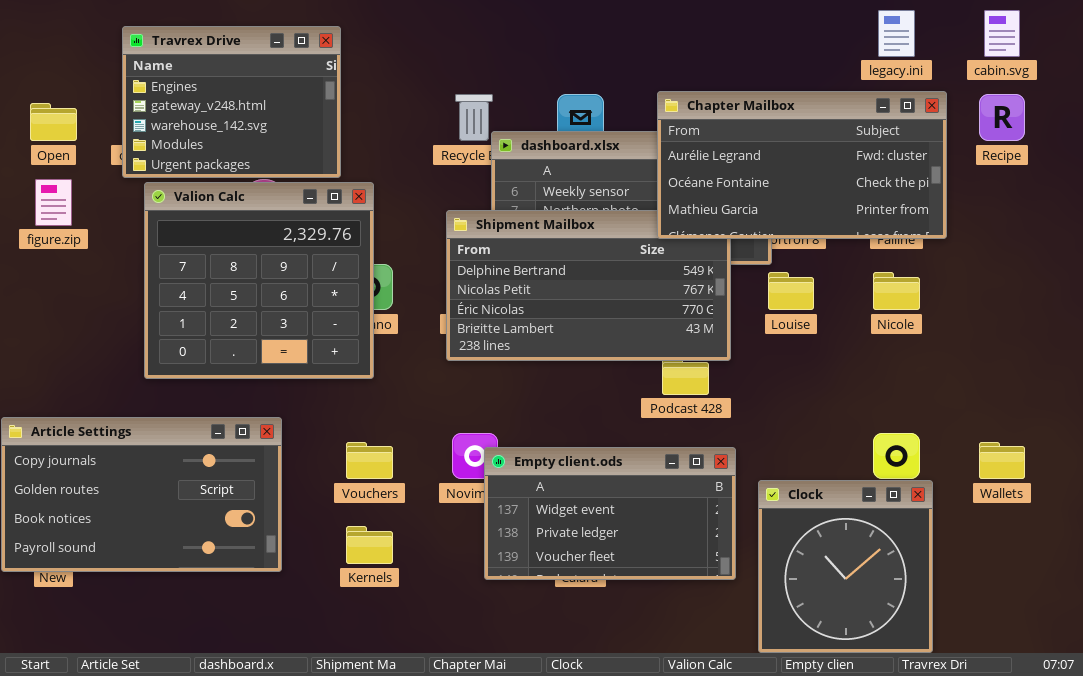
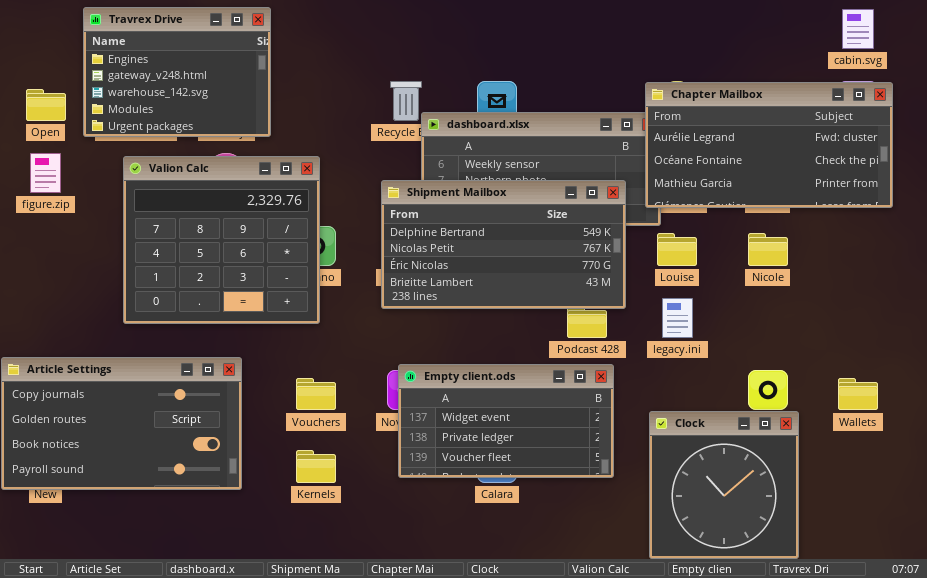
legacy.ini: [878,10,915,57] -> [662,298,693,338], moved
Travrex Drive: [122,26,341,178] -> [83,7,271,137], moved
Chapter Mailbox: [657,91,947,239] -> [645,82,893,208], moved
Empty client.ods: [484,447,736,580] -> [398,364,614,478], moved

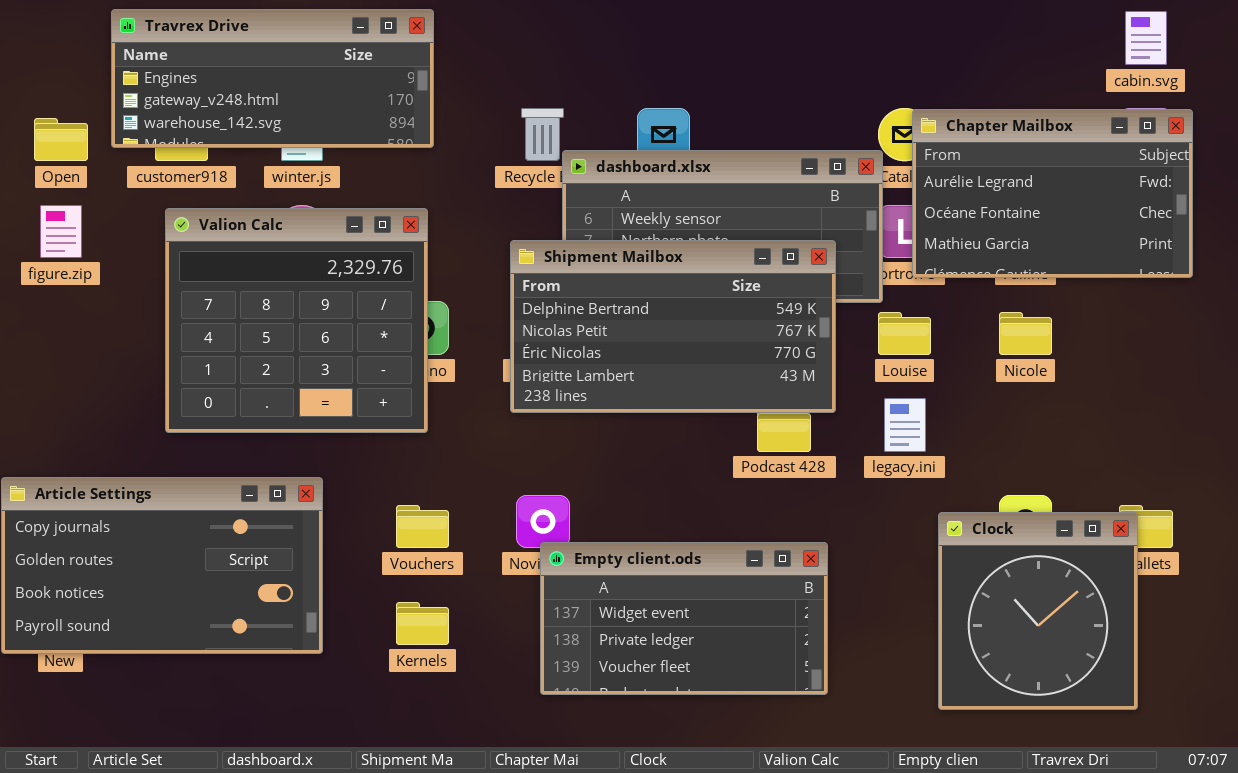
Travrex Drive: [83,7,271,137] -> [111,9,434,148], resized
Chapter Mailbox: [645,82,893,208] -> [912,109,1193,278], resized
Empty client.ods: [398,364,614,478] -> [540,542,828,695], moved
Clock: [649,411,799,559] -> [938,512,1138,710], moved

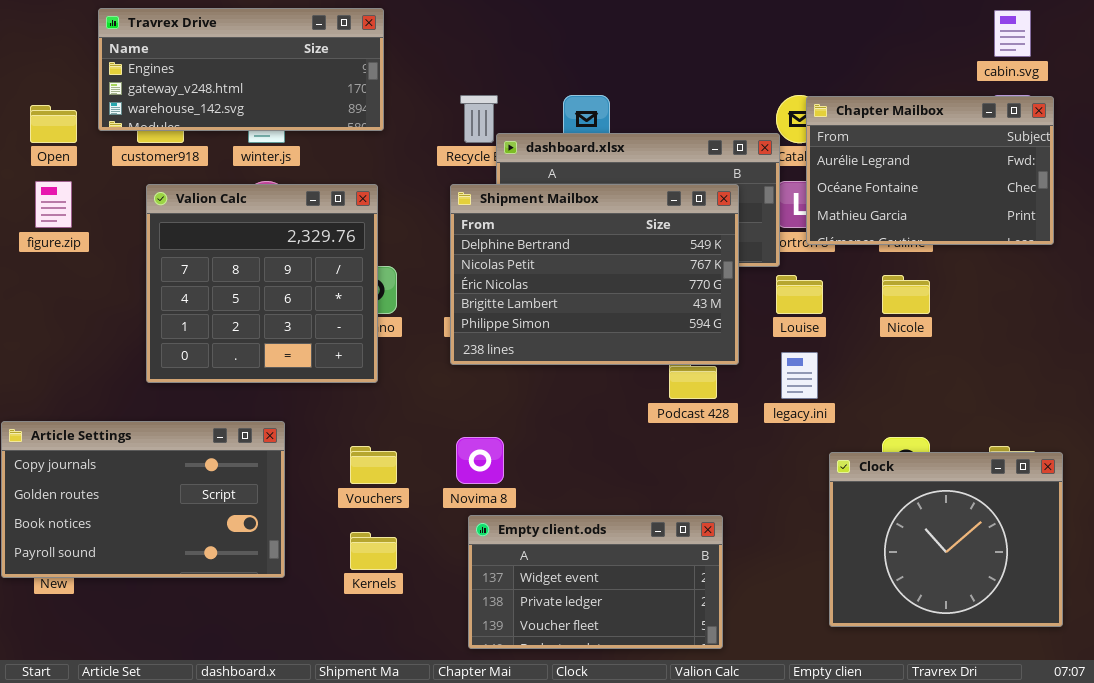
Shipment Mailbox: [510,240,836,413] -> [450,184,739,365], resized
Clock: [938,512,1138,710] -> [829,452,1063,627], resized
Empty client.ods: [540,542,828,695] -> [468,515,723,649], moved

